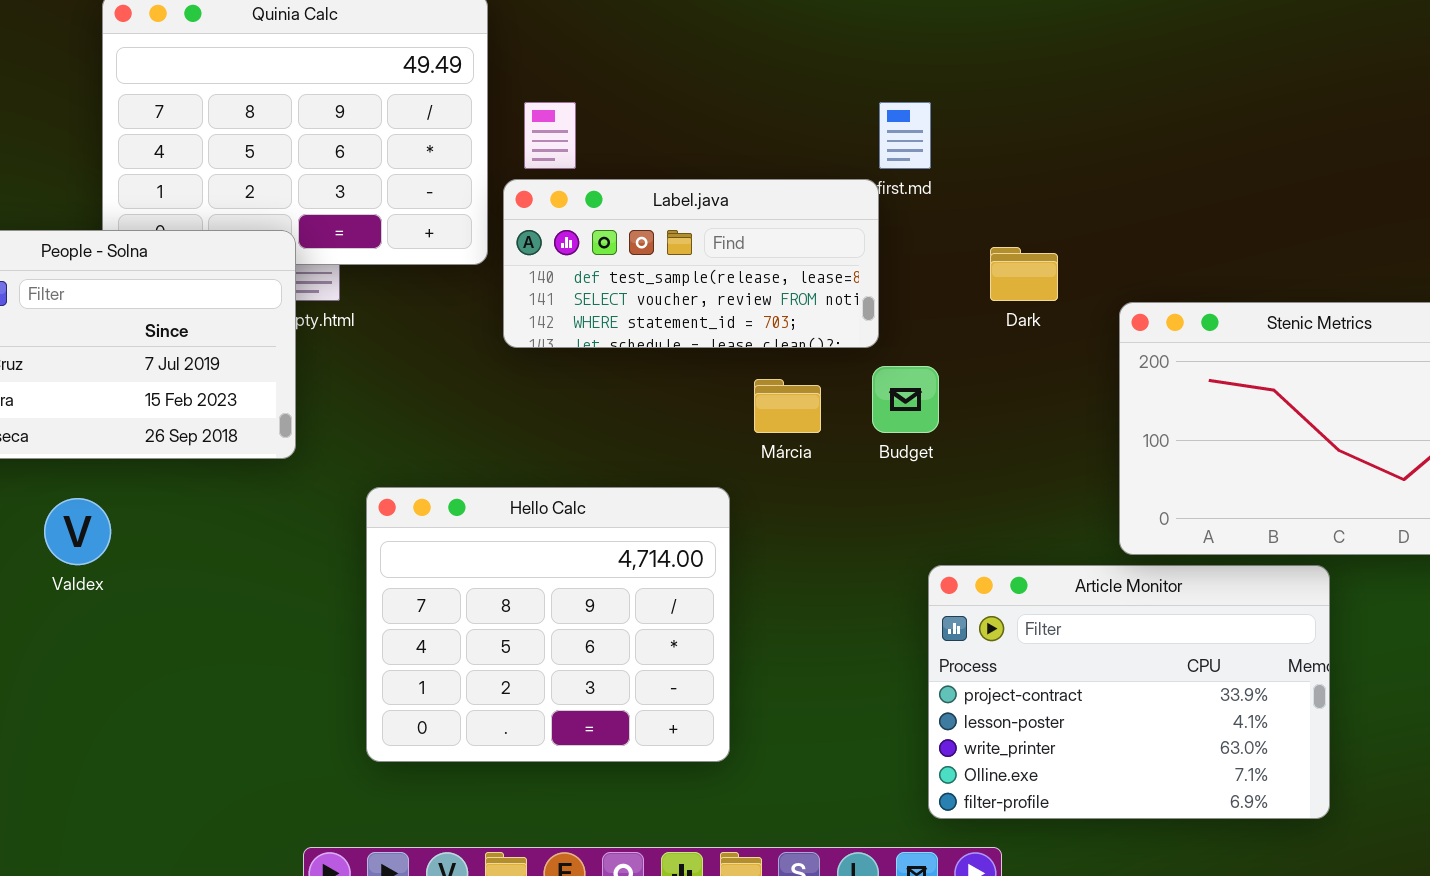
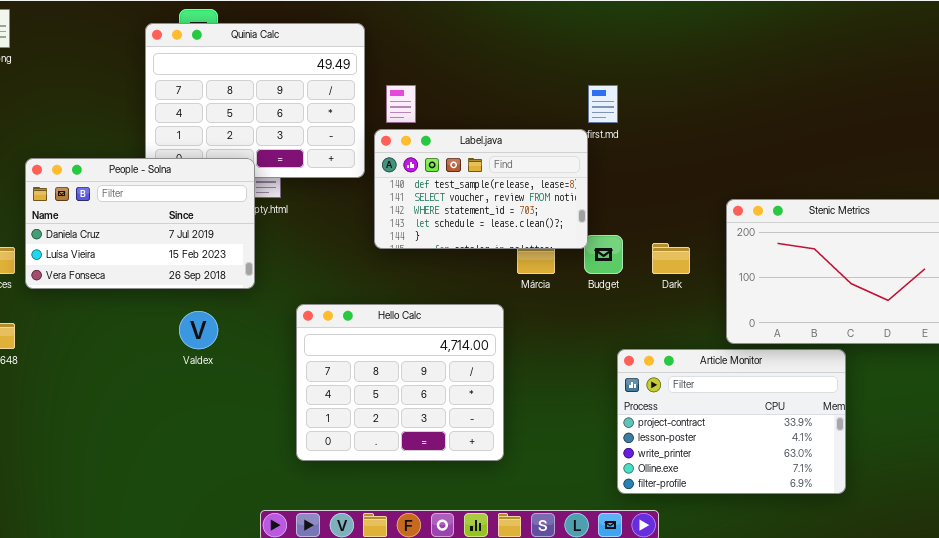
Label.java: [503,179,879,348] -> [374,129,588,249], resized
Dark: [990,247,1058,301] -> [652,243,690,274], moved
Valdex: [44,498,111,565] -> [179,311,218,349], moved

